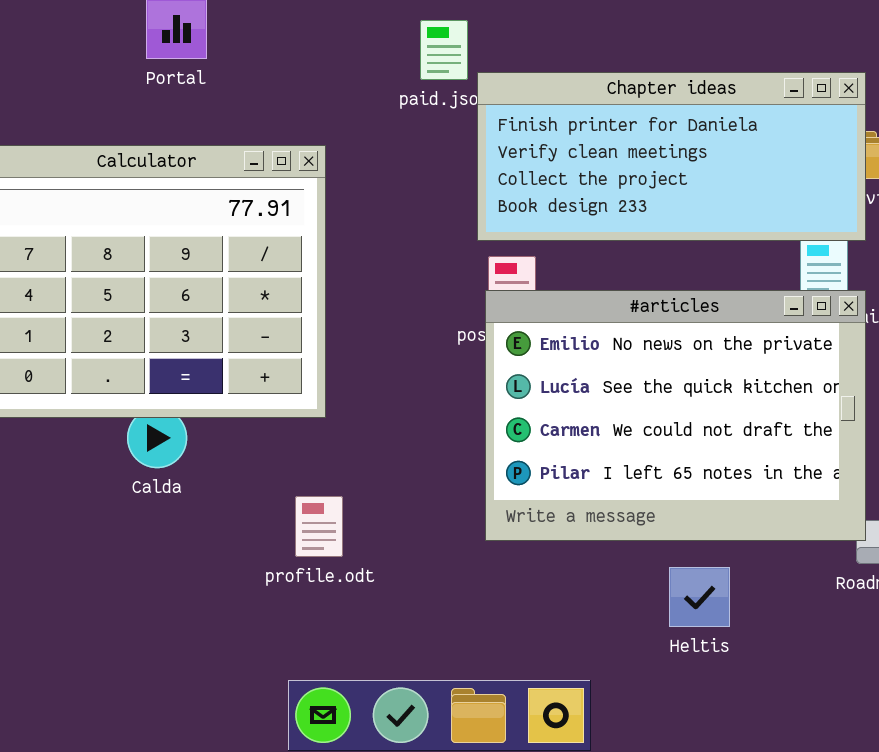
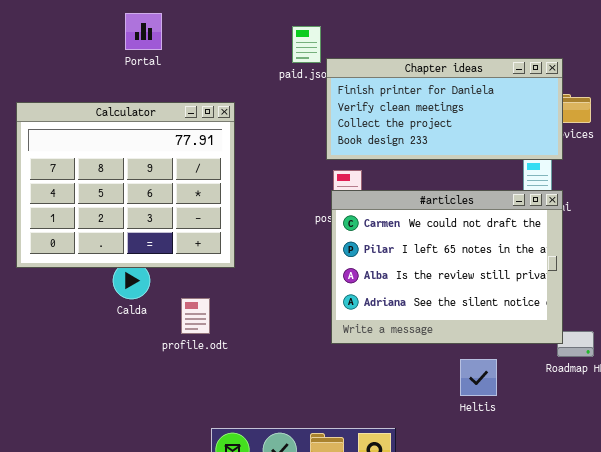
#articles: [485,290,866,541] -> [331,190,563,344], scrolled down 2 rows
profile.odt: [295,496,343,557] -> [181,298,210,334], moved
Heltis: [669,567,730,627] -> [460,359,497,396], moved

